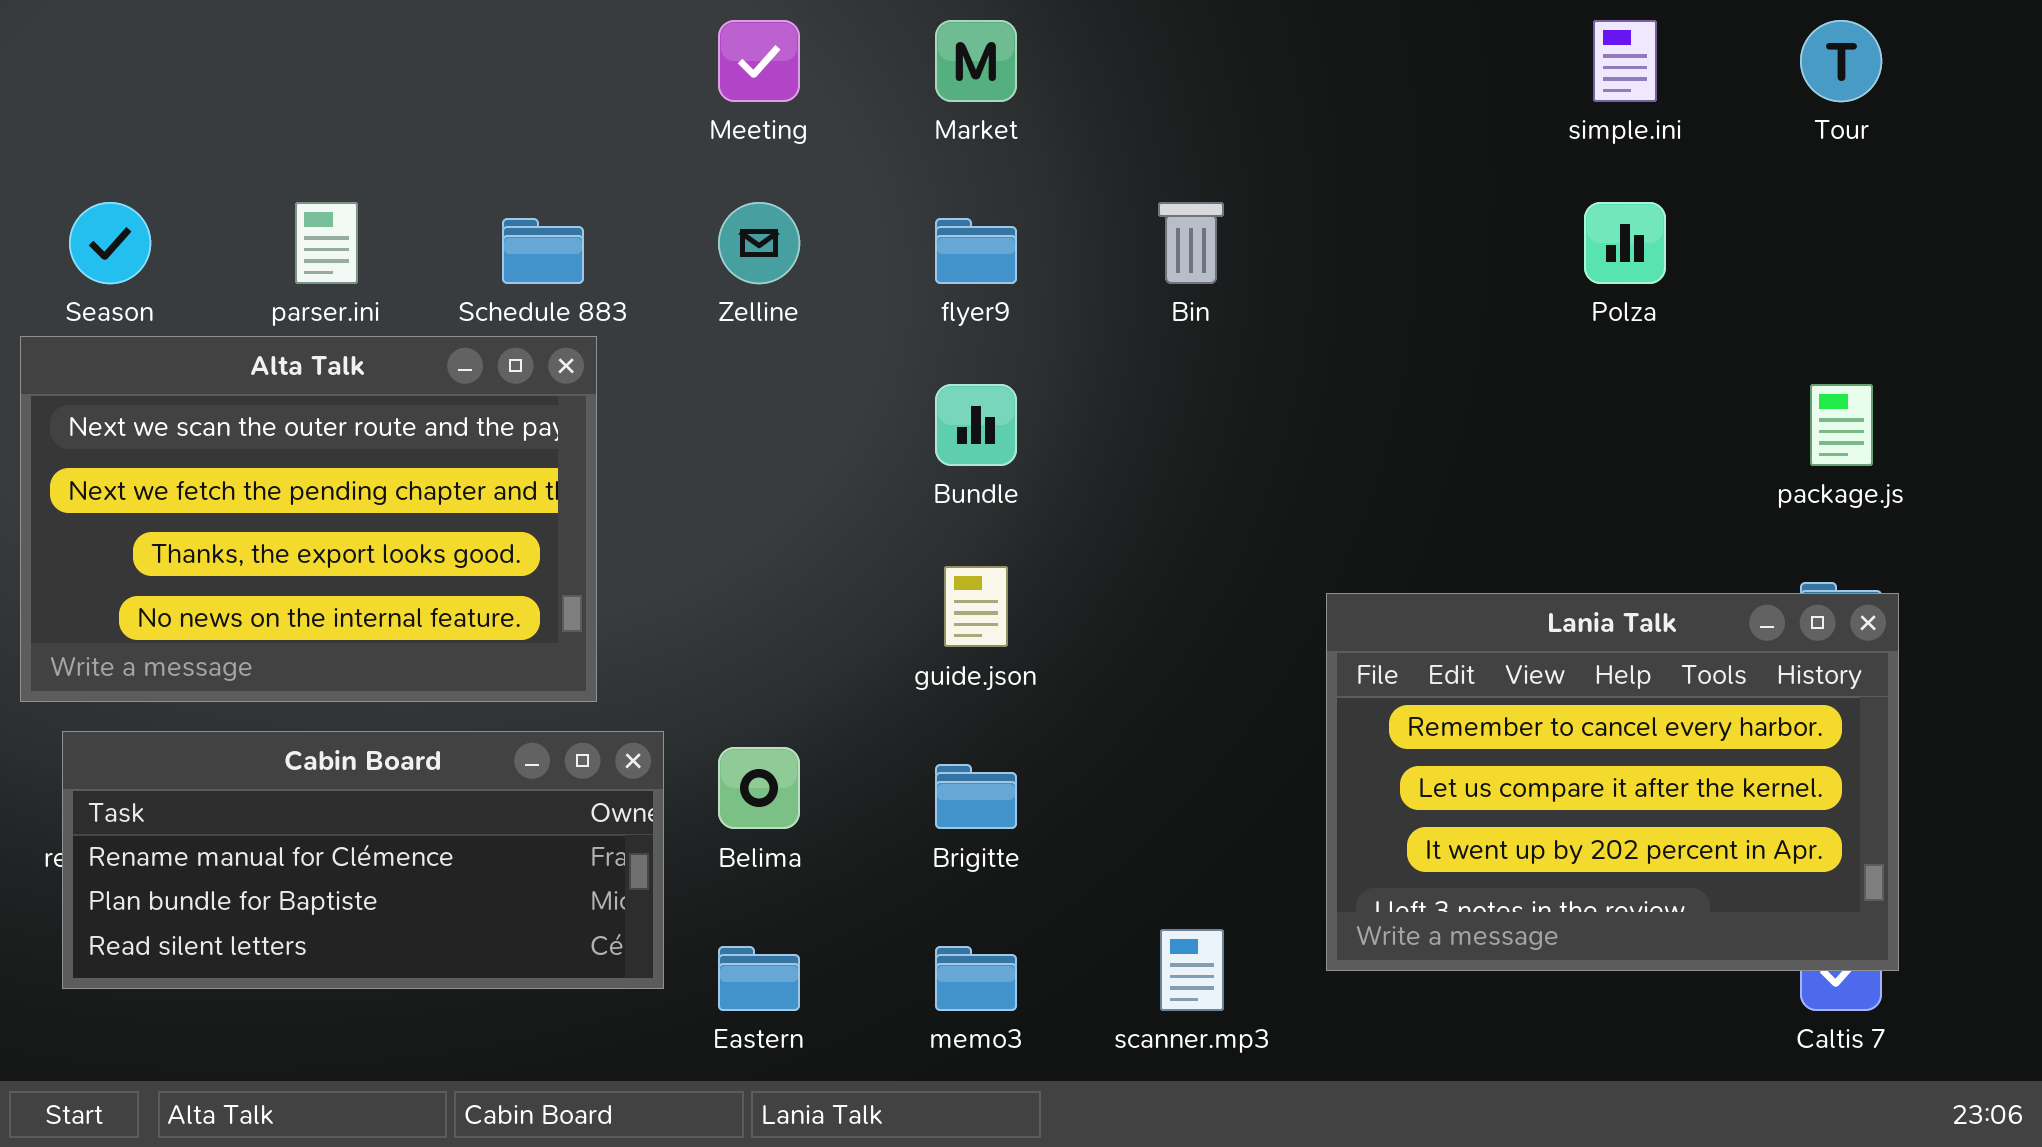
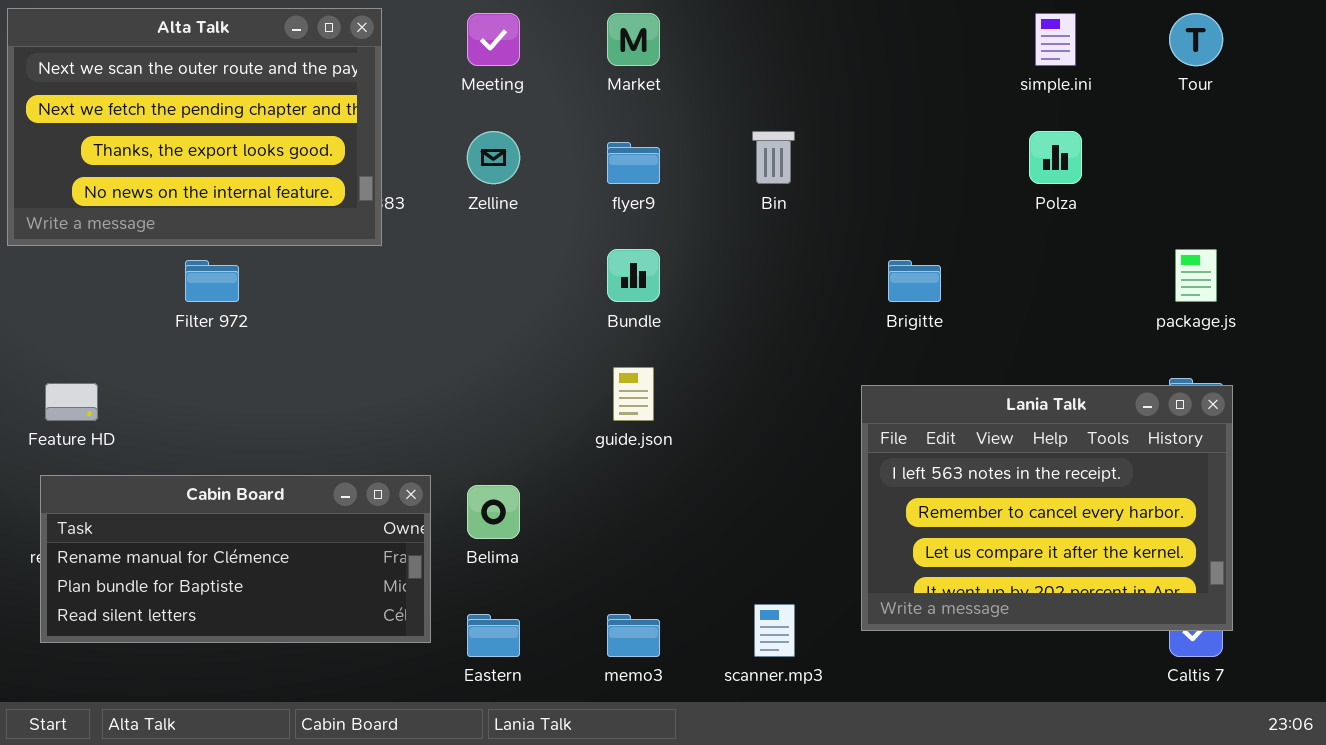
Alta Talk: [20,336,597,702] -> [7,8,382,246], moved
Lania Talk: [1326,593,1899,971] -> [861,385,1233,631], scrolled up 1 row
Brigitte: [935,764,1017,829] -> [888,260,941,302], moved

